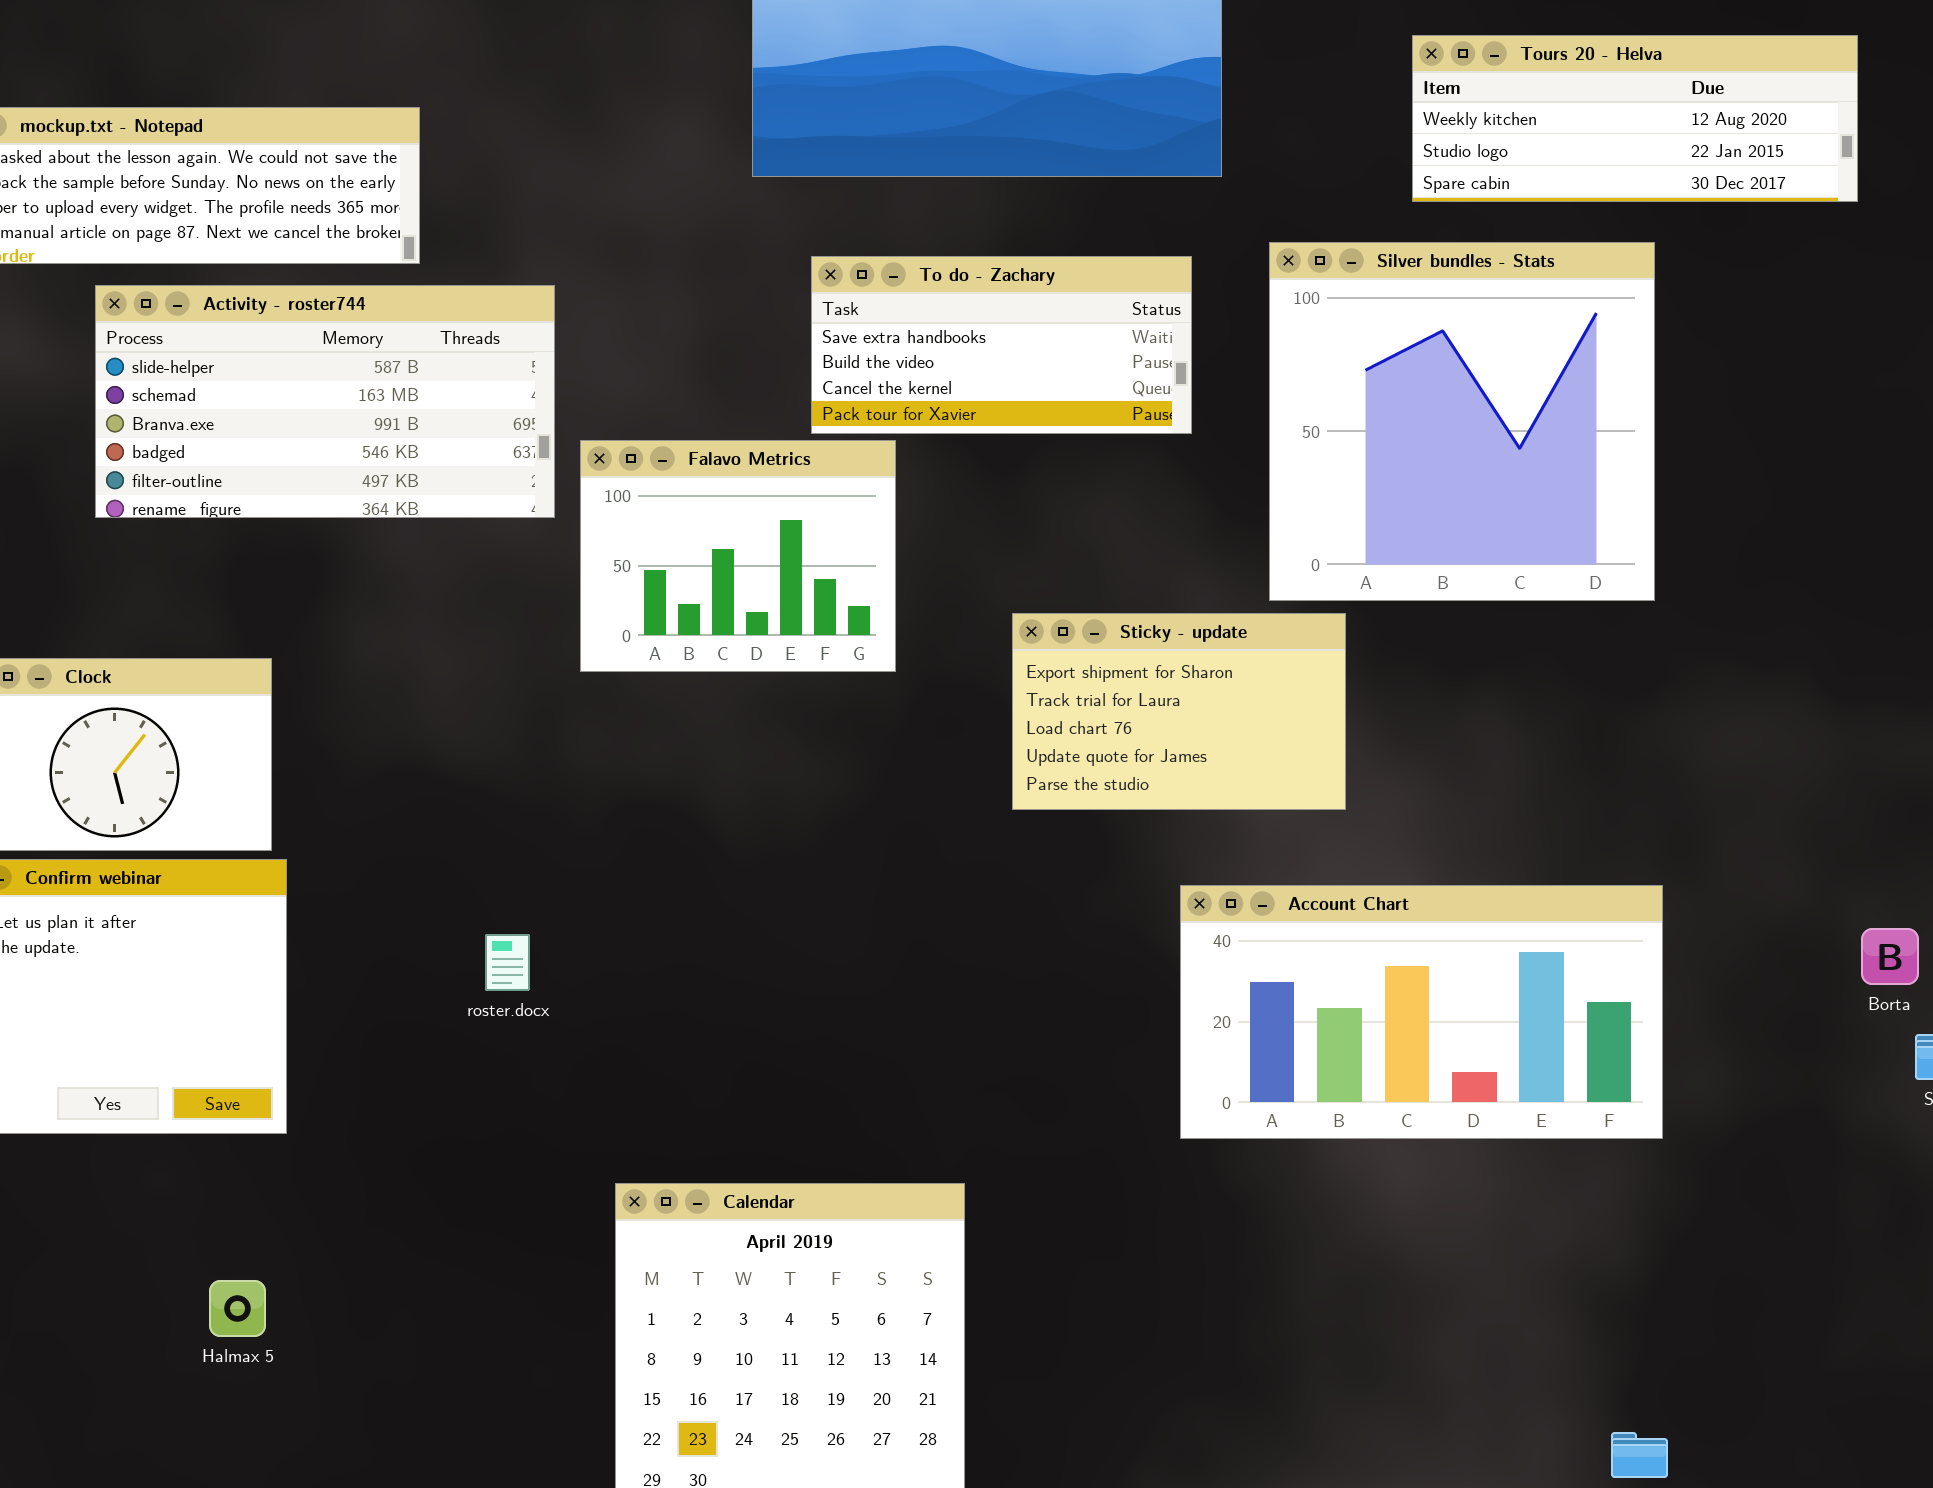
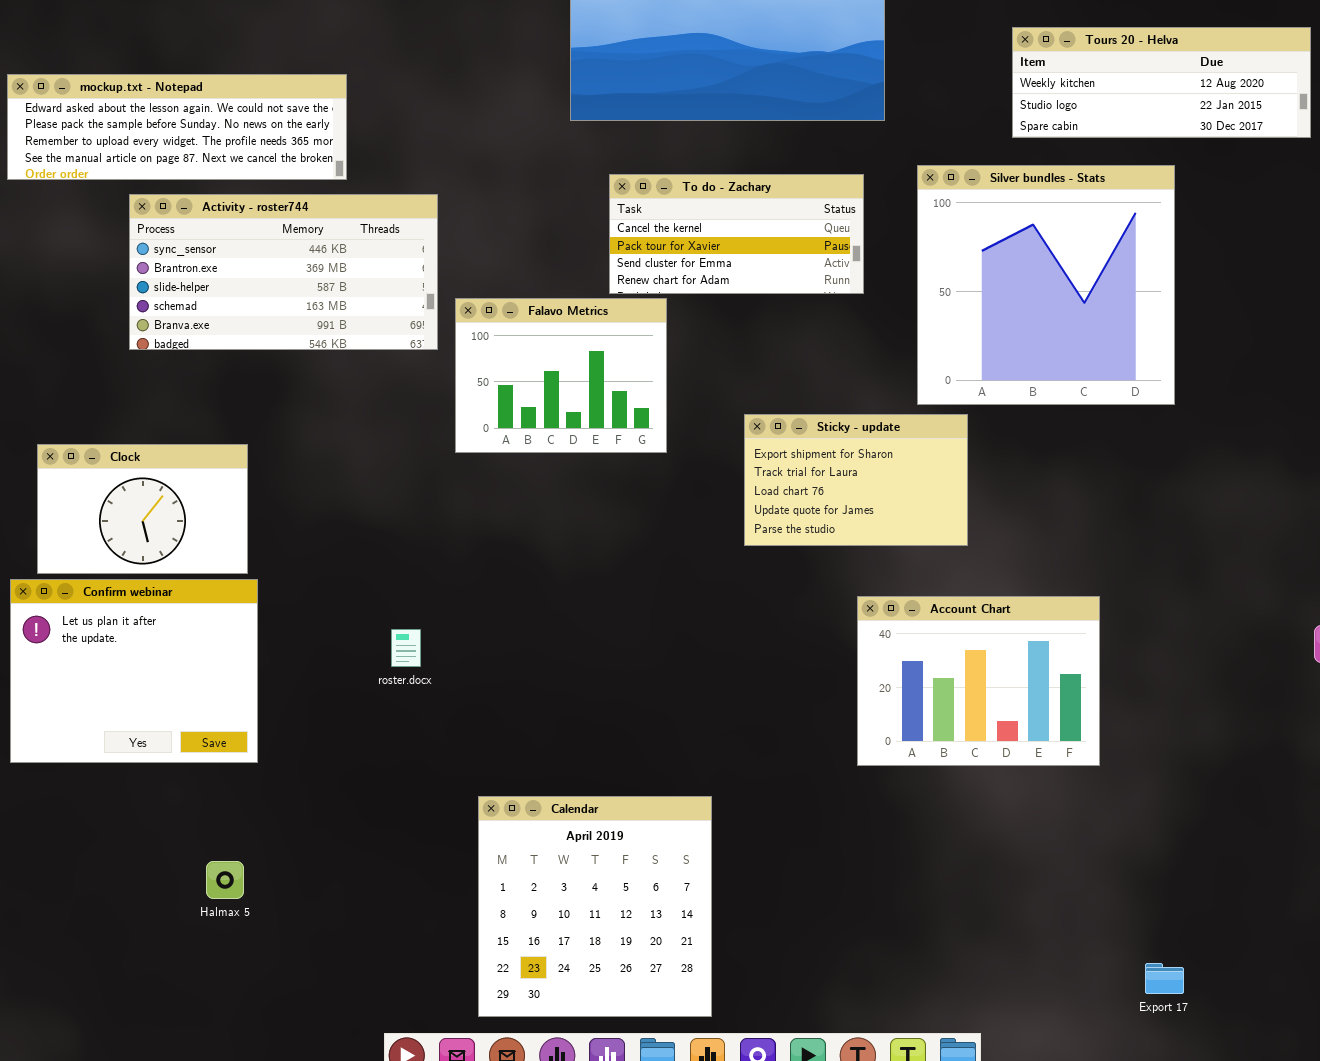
To do - Zachary: [811,256,1192,434] -> [609,174,864,294], scrolled down 2 rows
Activity - roster744: [95,285,555,518] -> [129,194,438,350], scrolled up 2 rows
Account Chart: [1180,885,1663,1139] -> [857,596,1100,766], resized

